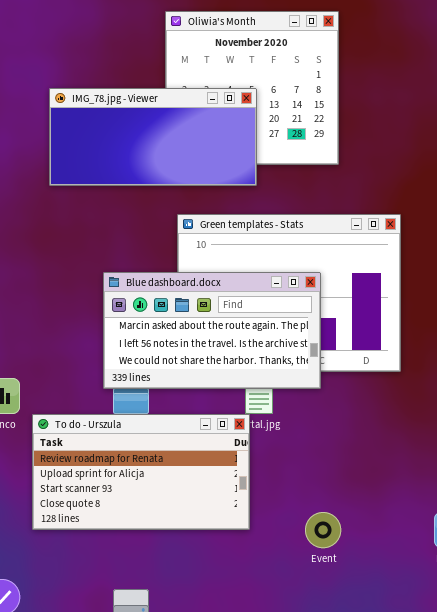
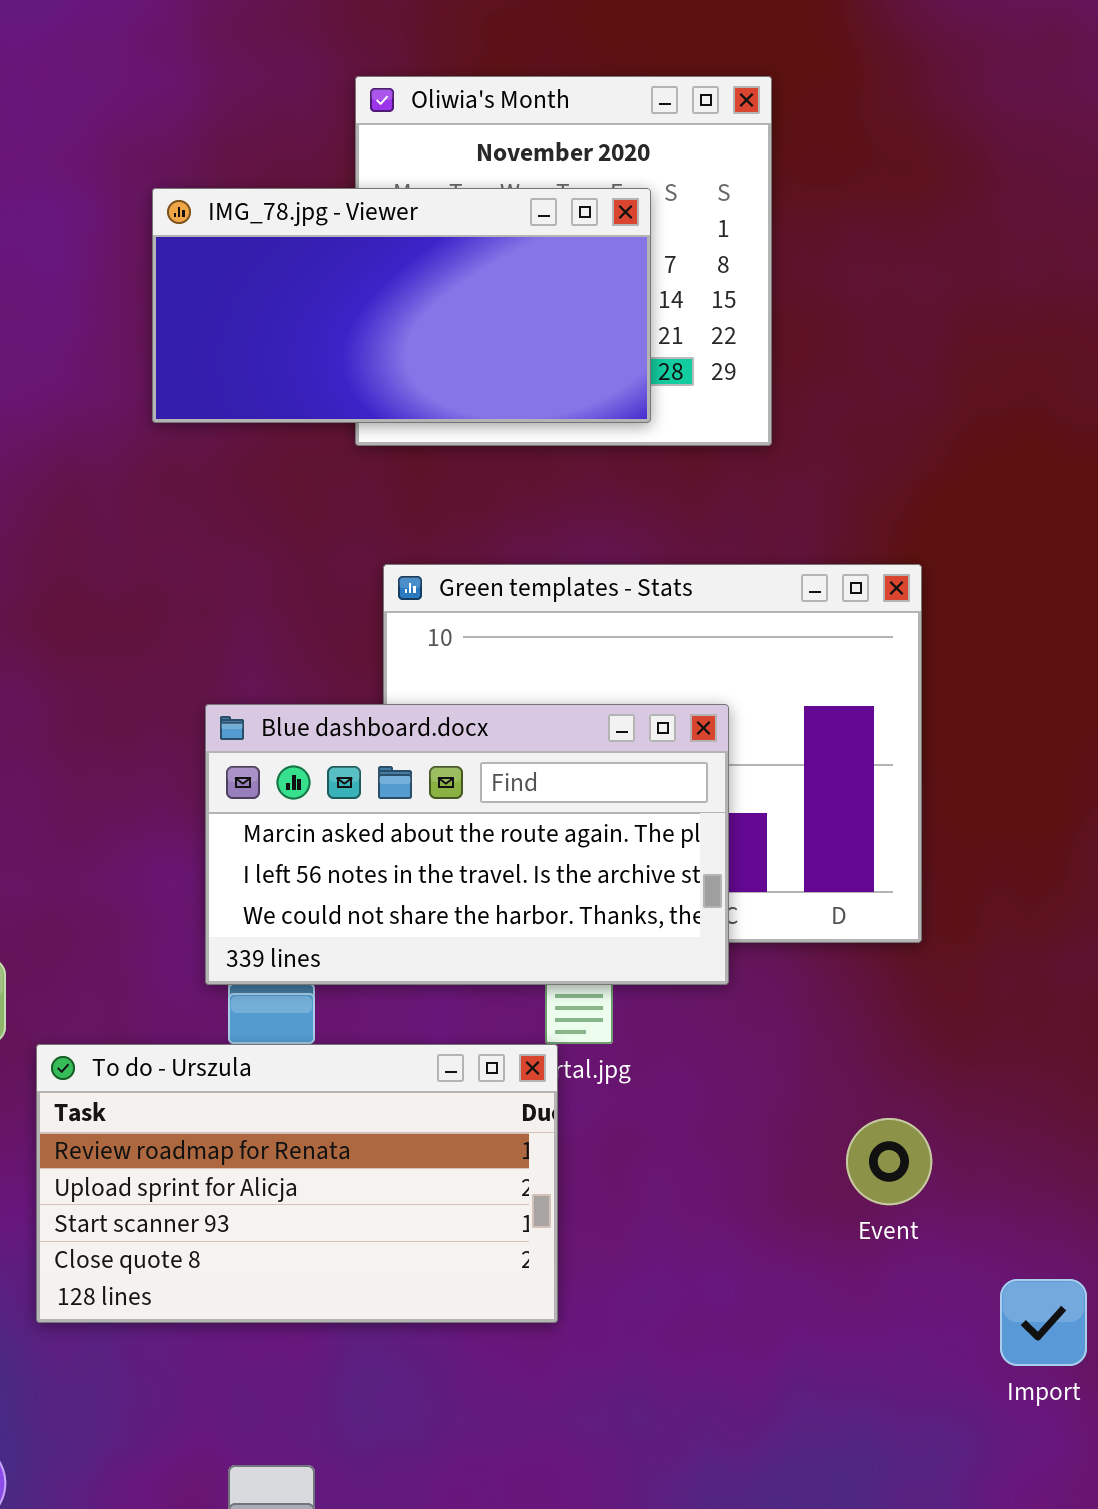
IMG_78.jpg - Viewer: [49,88,257,186] -> [152,188,651,423], moved
Event: [305,512,341,548] -> [846,1118,932,1205], moved

